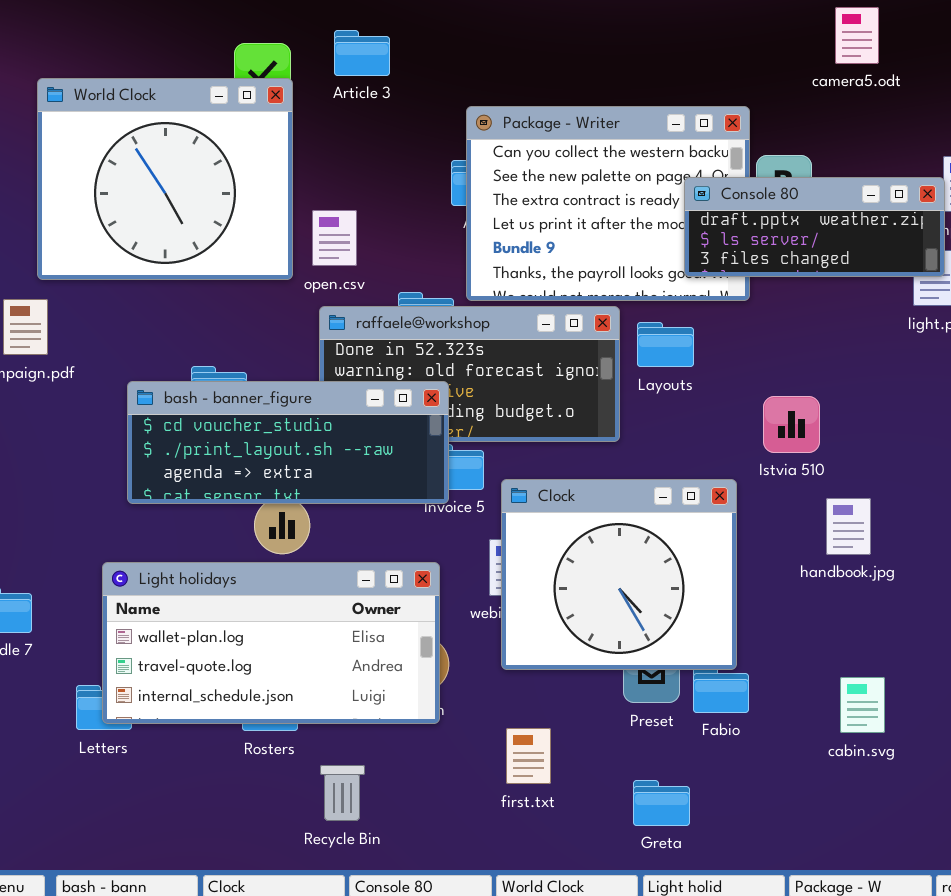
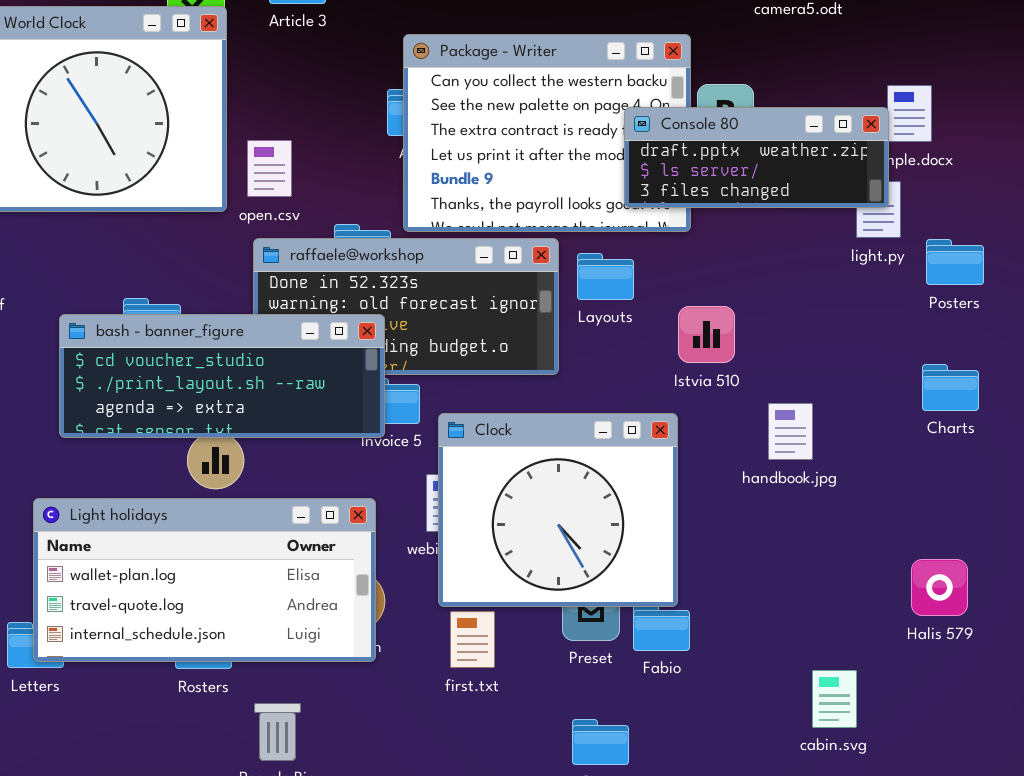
Istvia 510: [763,396,820,453] -> [678,306,735,363], moved
handbook.jpg: [826,498,871,555] -> [768,403,813,460], moved
cabin.svg: [840,677,885,733] -> [812,670,857,728], moved
first.txt: [506,728,551,784] -> [450,611,495,668], moved

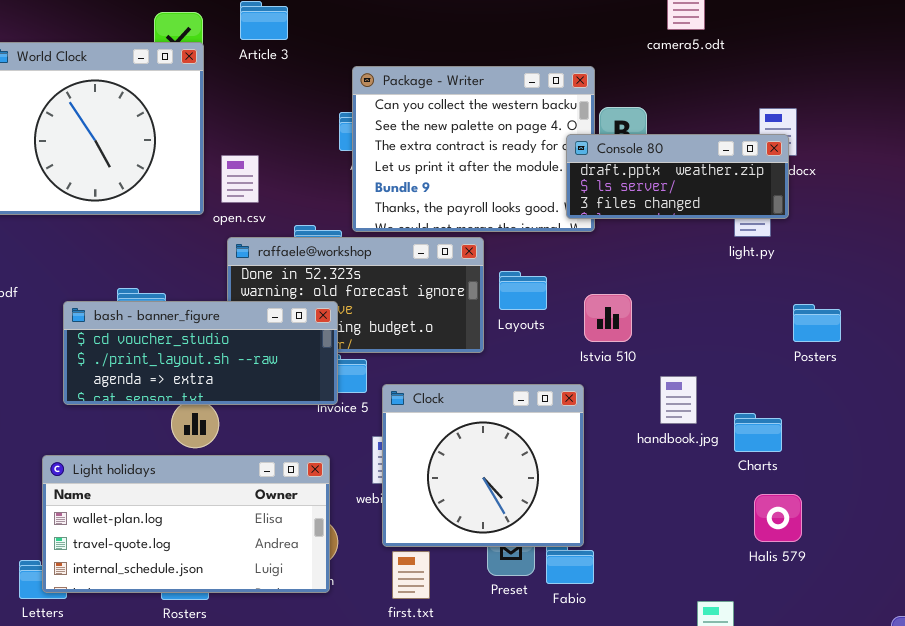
Console 80: [624,107,889,208] -> [566,134,789,219], moved
Posters: [926,239,984,285] -> [793,304,841,342], moved
Layouts: [577,253,634,300] -> [499,271,547,310], moved
Charts: [922,364,979,411] -> [734,413,782,452], moved
Halis 579: [911,559,968,616] -> [754,494,802,542], moved

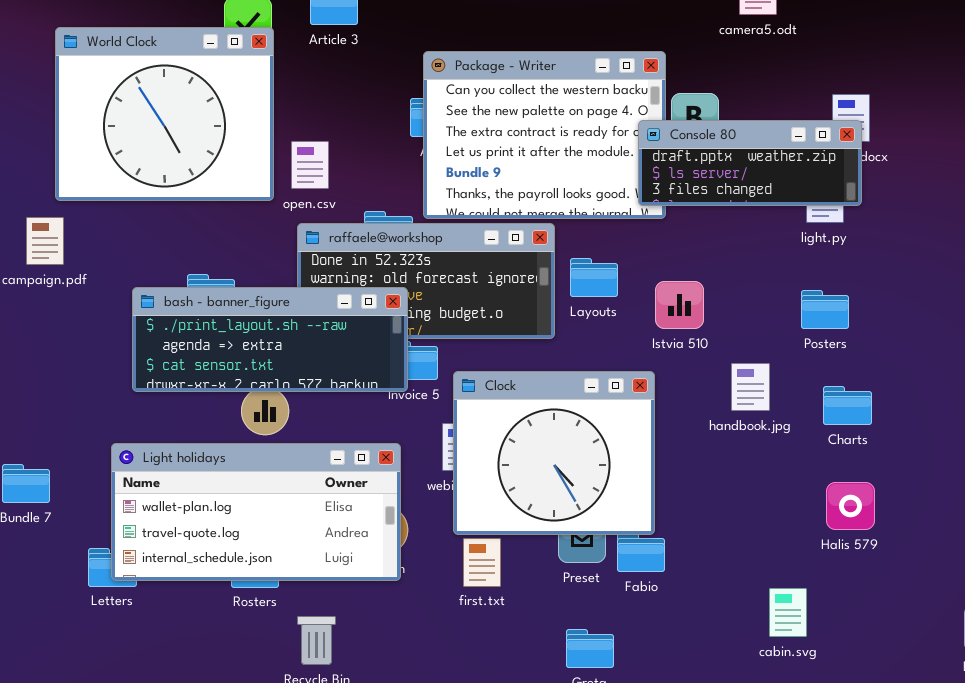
bash - banner_figure: [63,301,338,405] -> [132,287,408,392], scrolled down 1 row
Posters: [793,304,841,342] -> [801,290,849,329], moved
Charts: [734,413,782,452] -> [823,386,872,425], moved

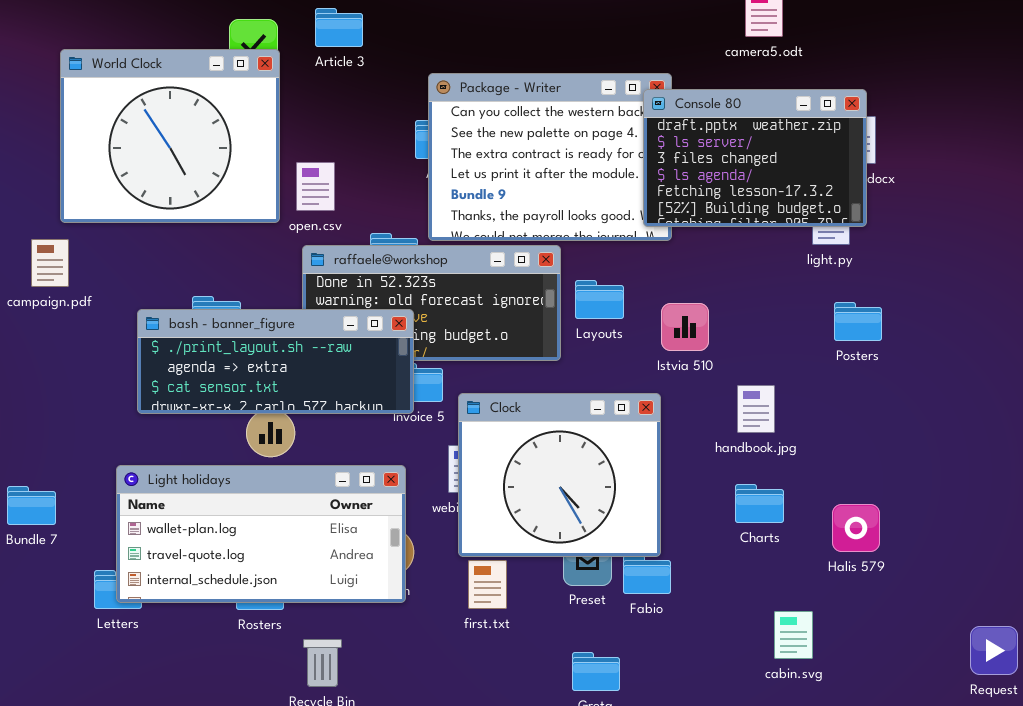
Console 80: [638,120,862,206] -> [643,89,867,227], resized
Posters: [801,290,849,329] -> [834,302,882,341], moved
Charts: [823,386,872,425] -> [735,484,784,523], moved

